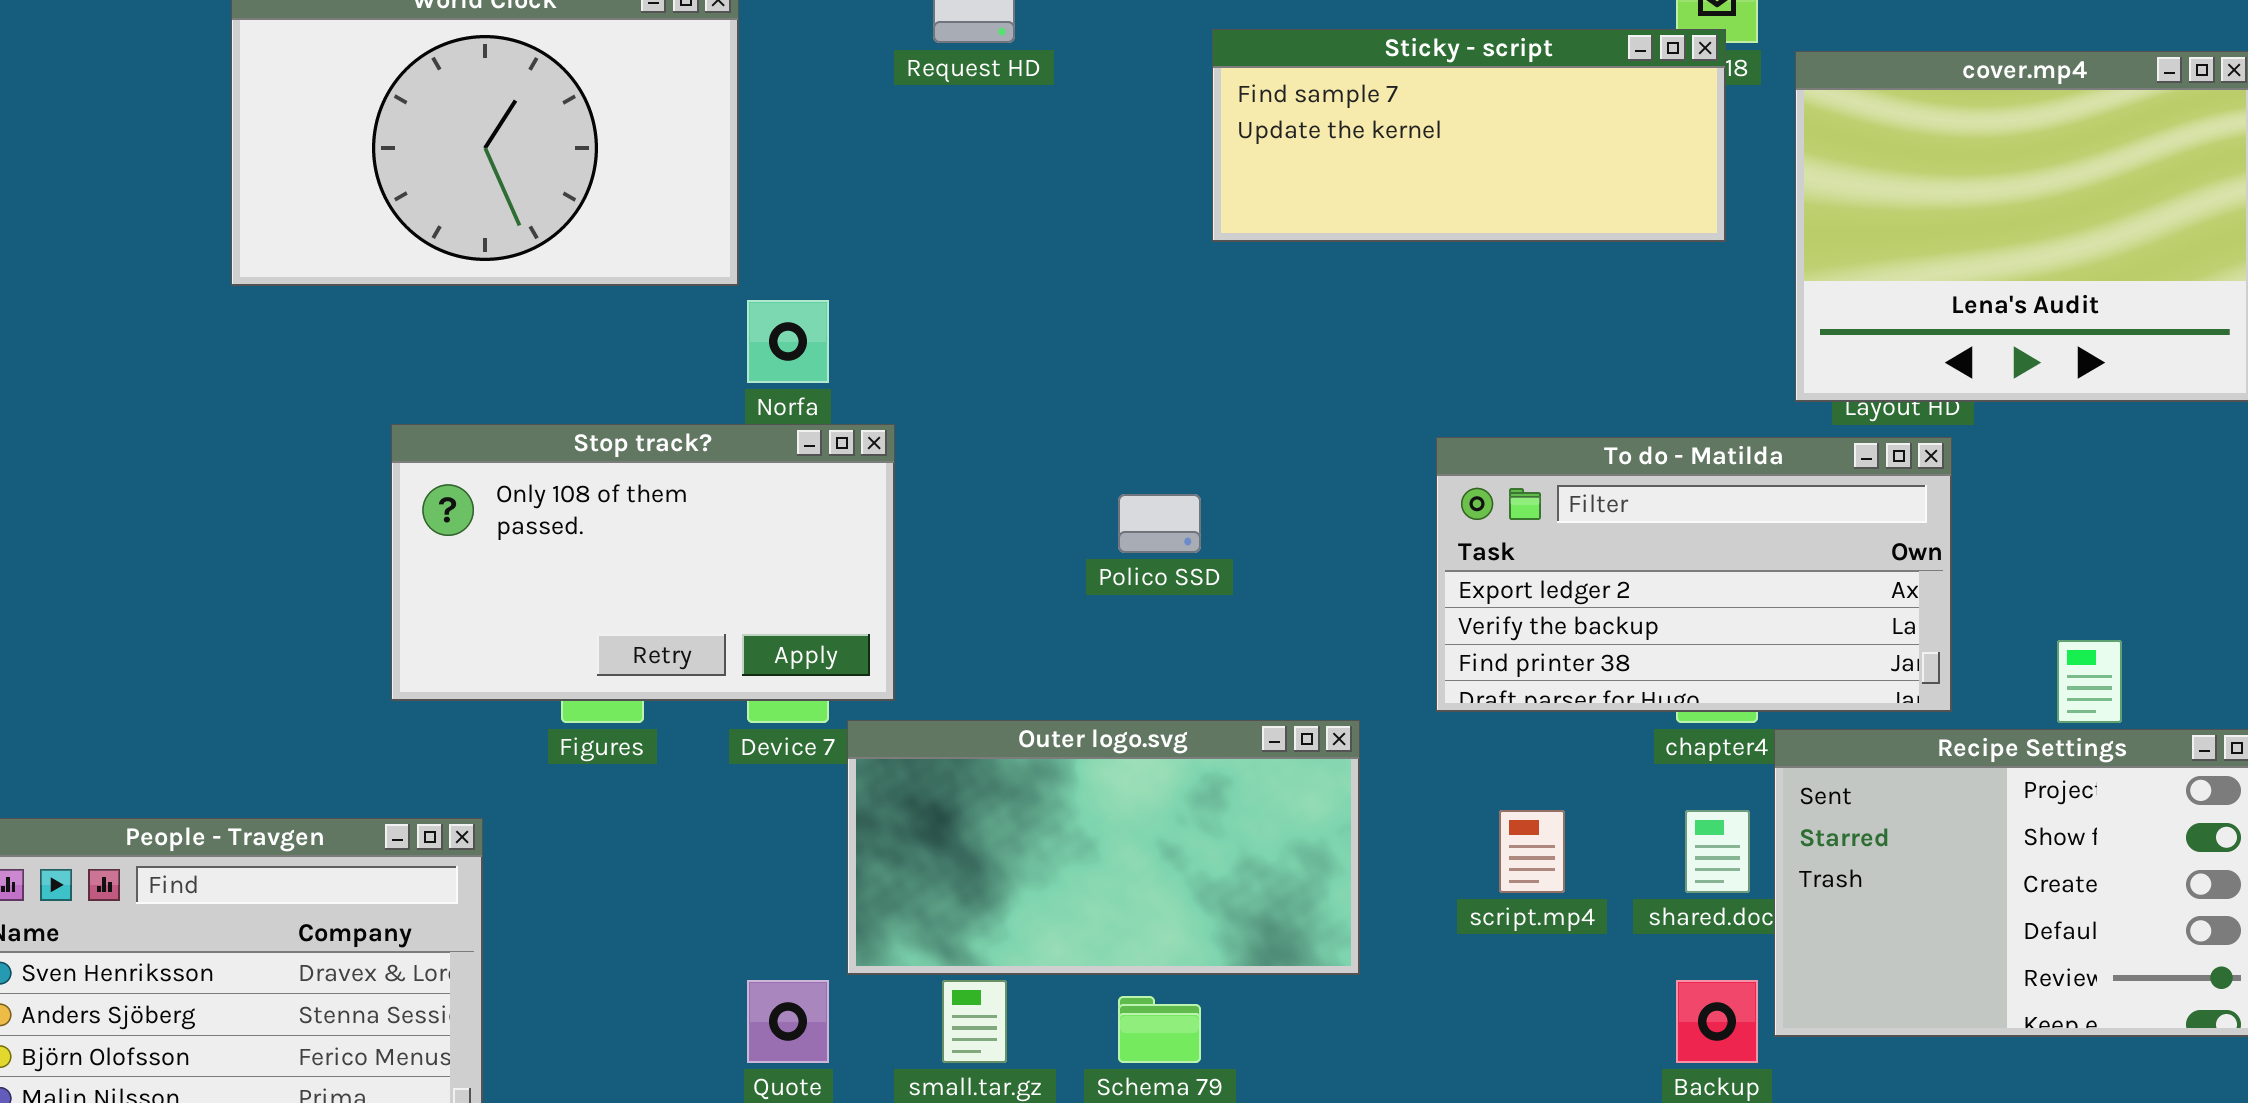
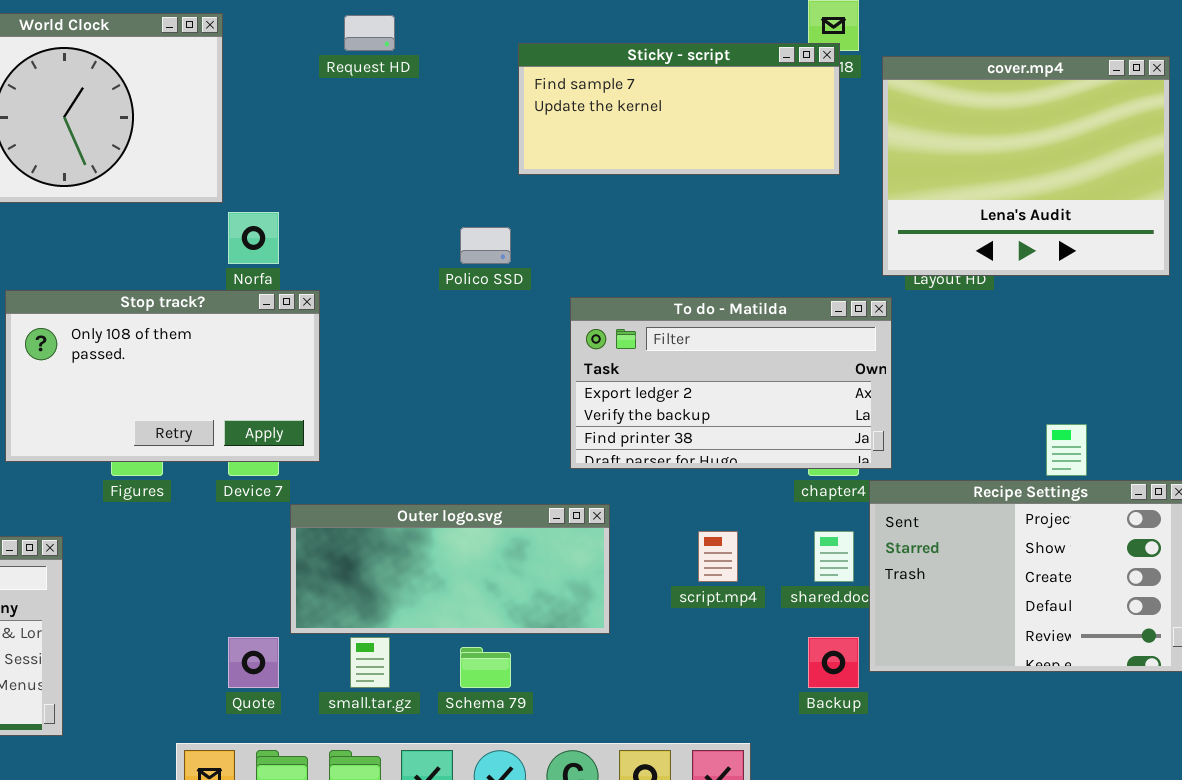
To do - Matilda: [1436,437,1952,712] -> [570,297,892,469], moved
Polico SSD: [1118,494,1201,553] -> [460,227,511,264], moved
Outer logo.svg: [847,720,1360,975] -> [290,504,610,634], resized

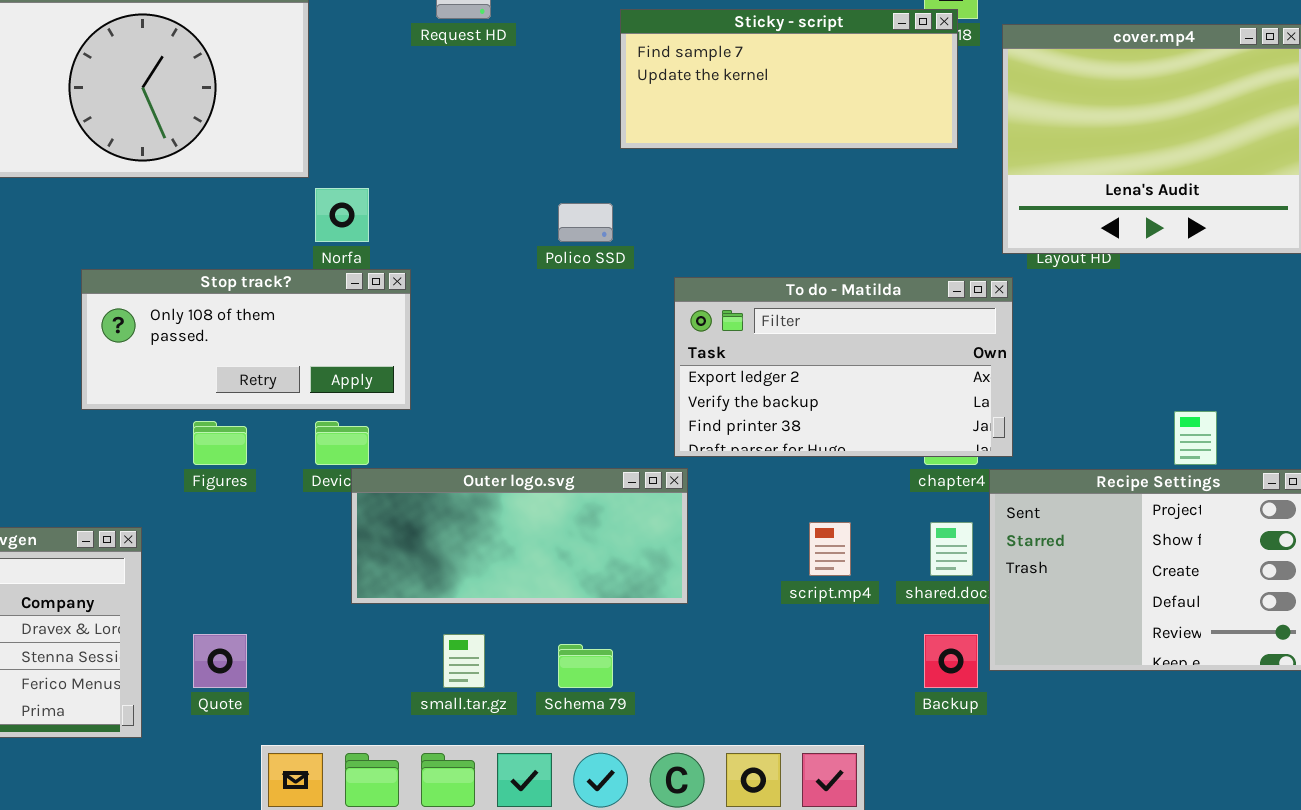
Stop track?: [5,290,320,462] -> [81,269,411,410], resized
Outer logo.svg: [290,504,610,634] -> [351,468,688,604], moved
Quote: [228,637,279,688] -> [193,634,247,688], moved

